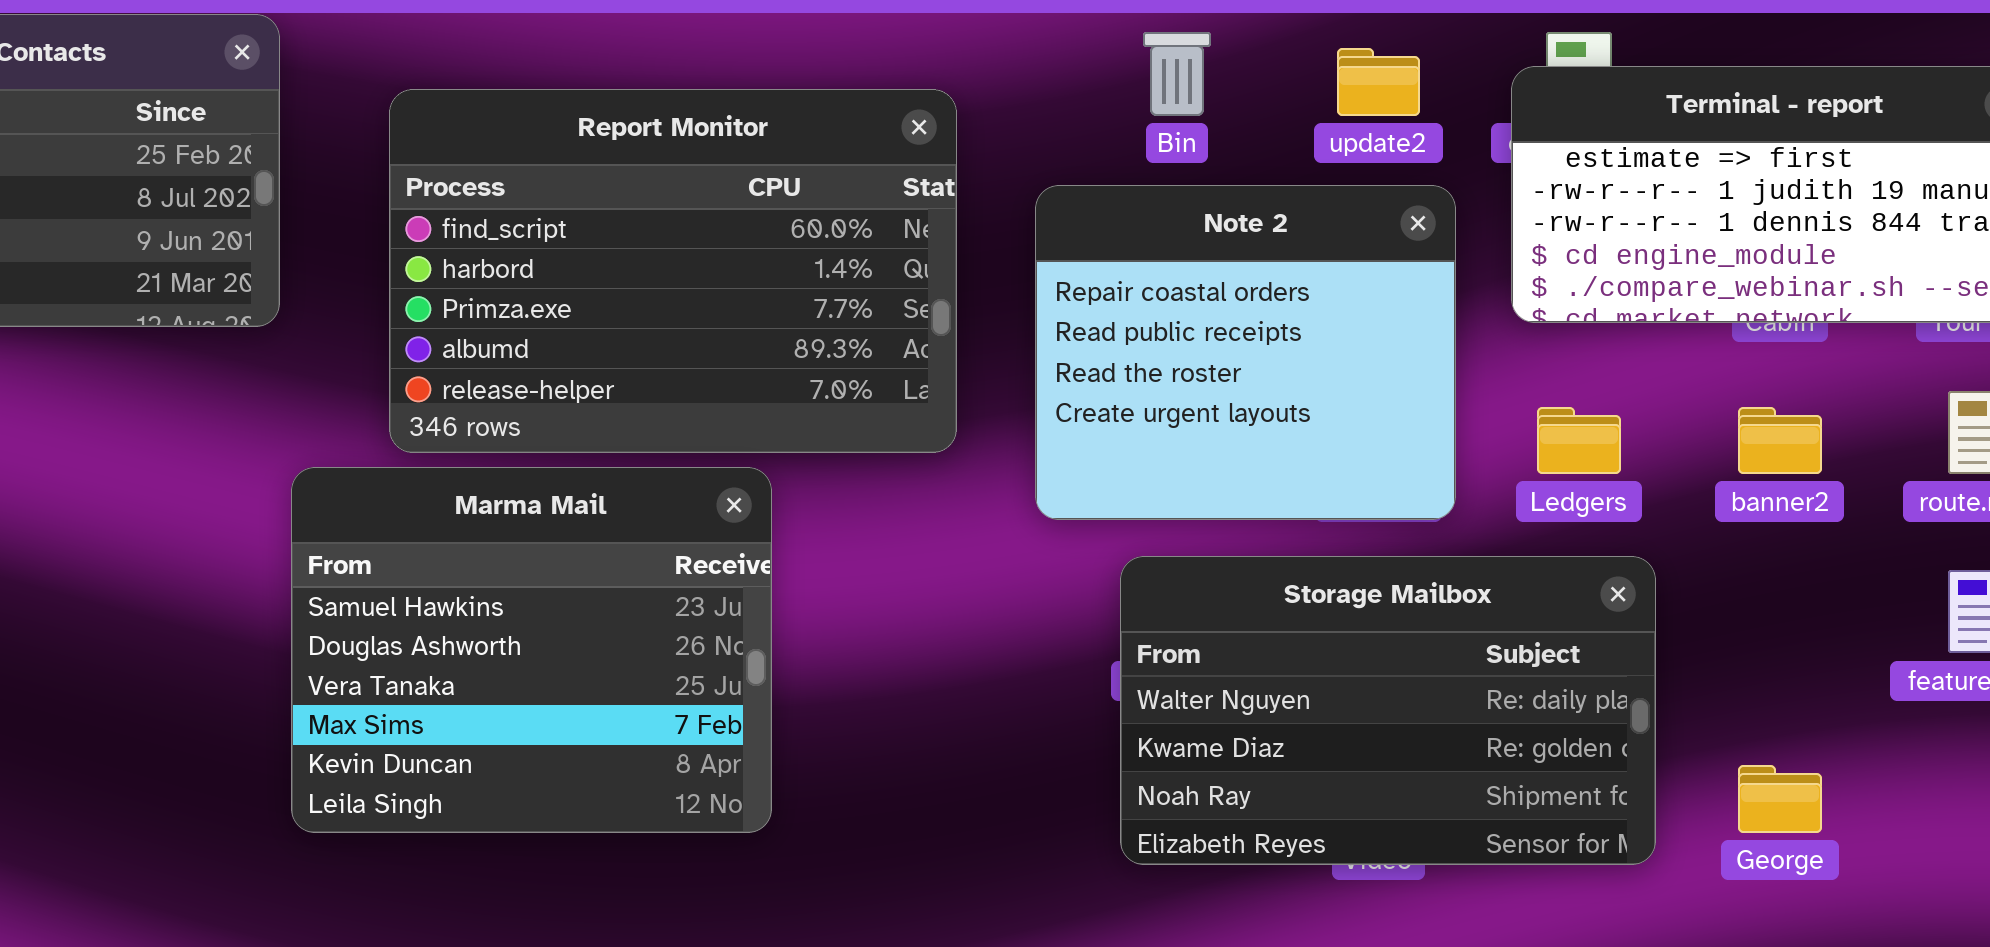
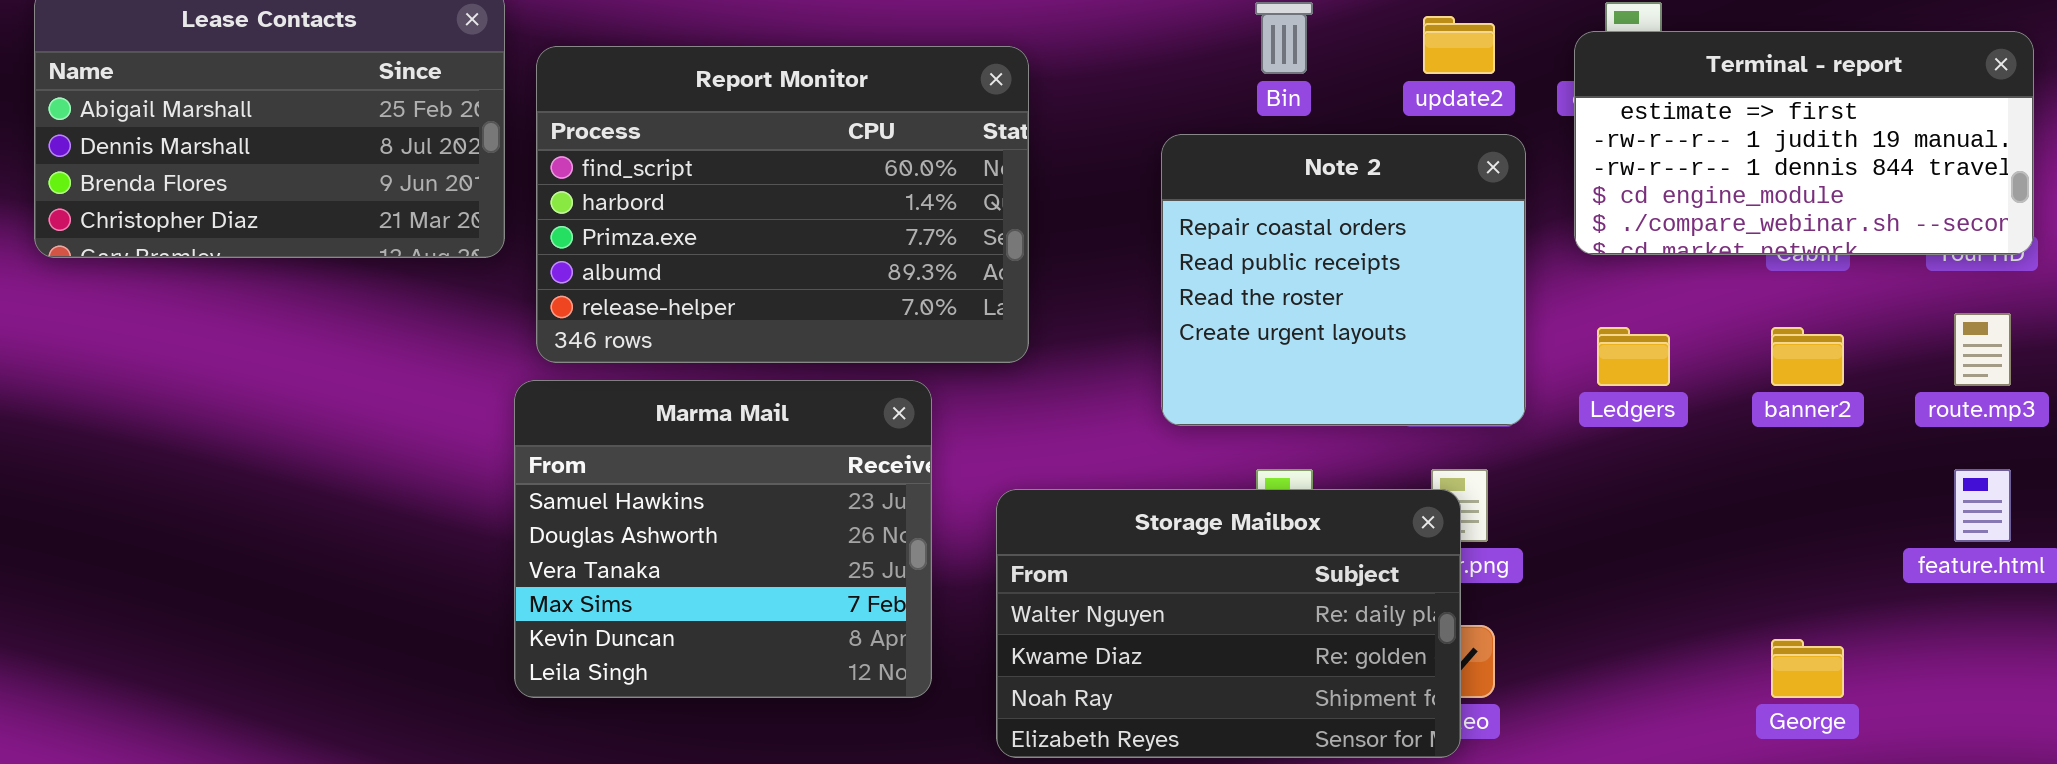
Report Monitor: [389,89,957,453] -> [536,46,1029,363], moved
Storage Mailbox: [1120,556,1656,865] -> [996,489,1461,758], moved

